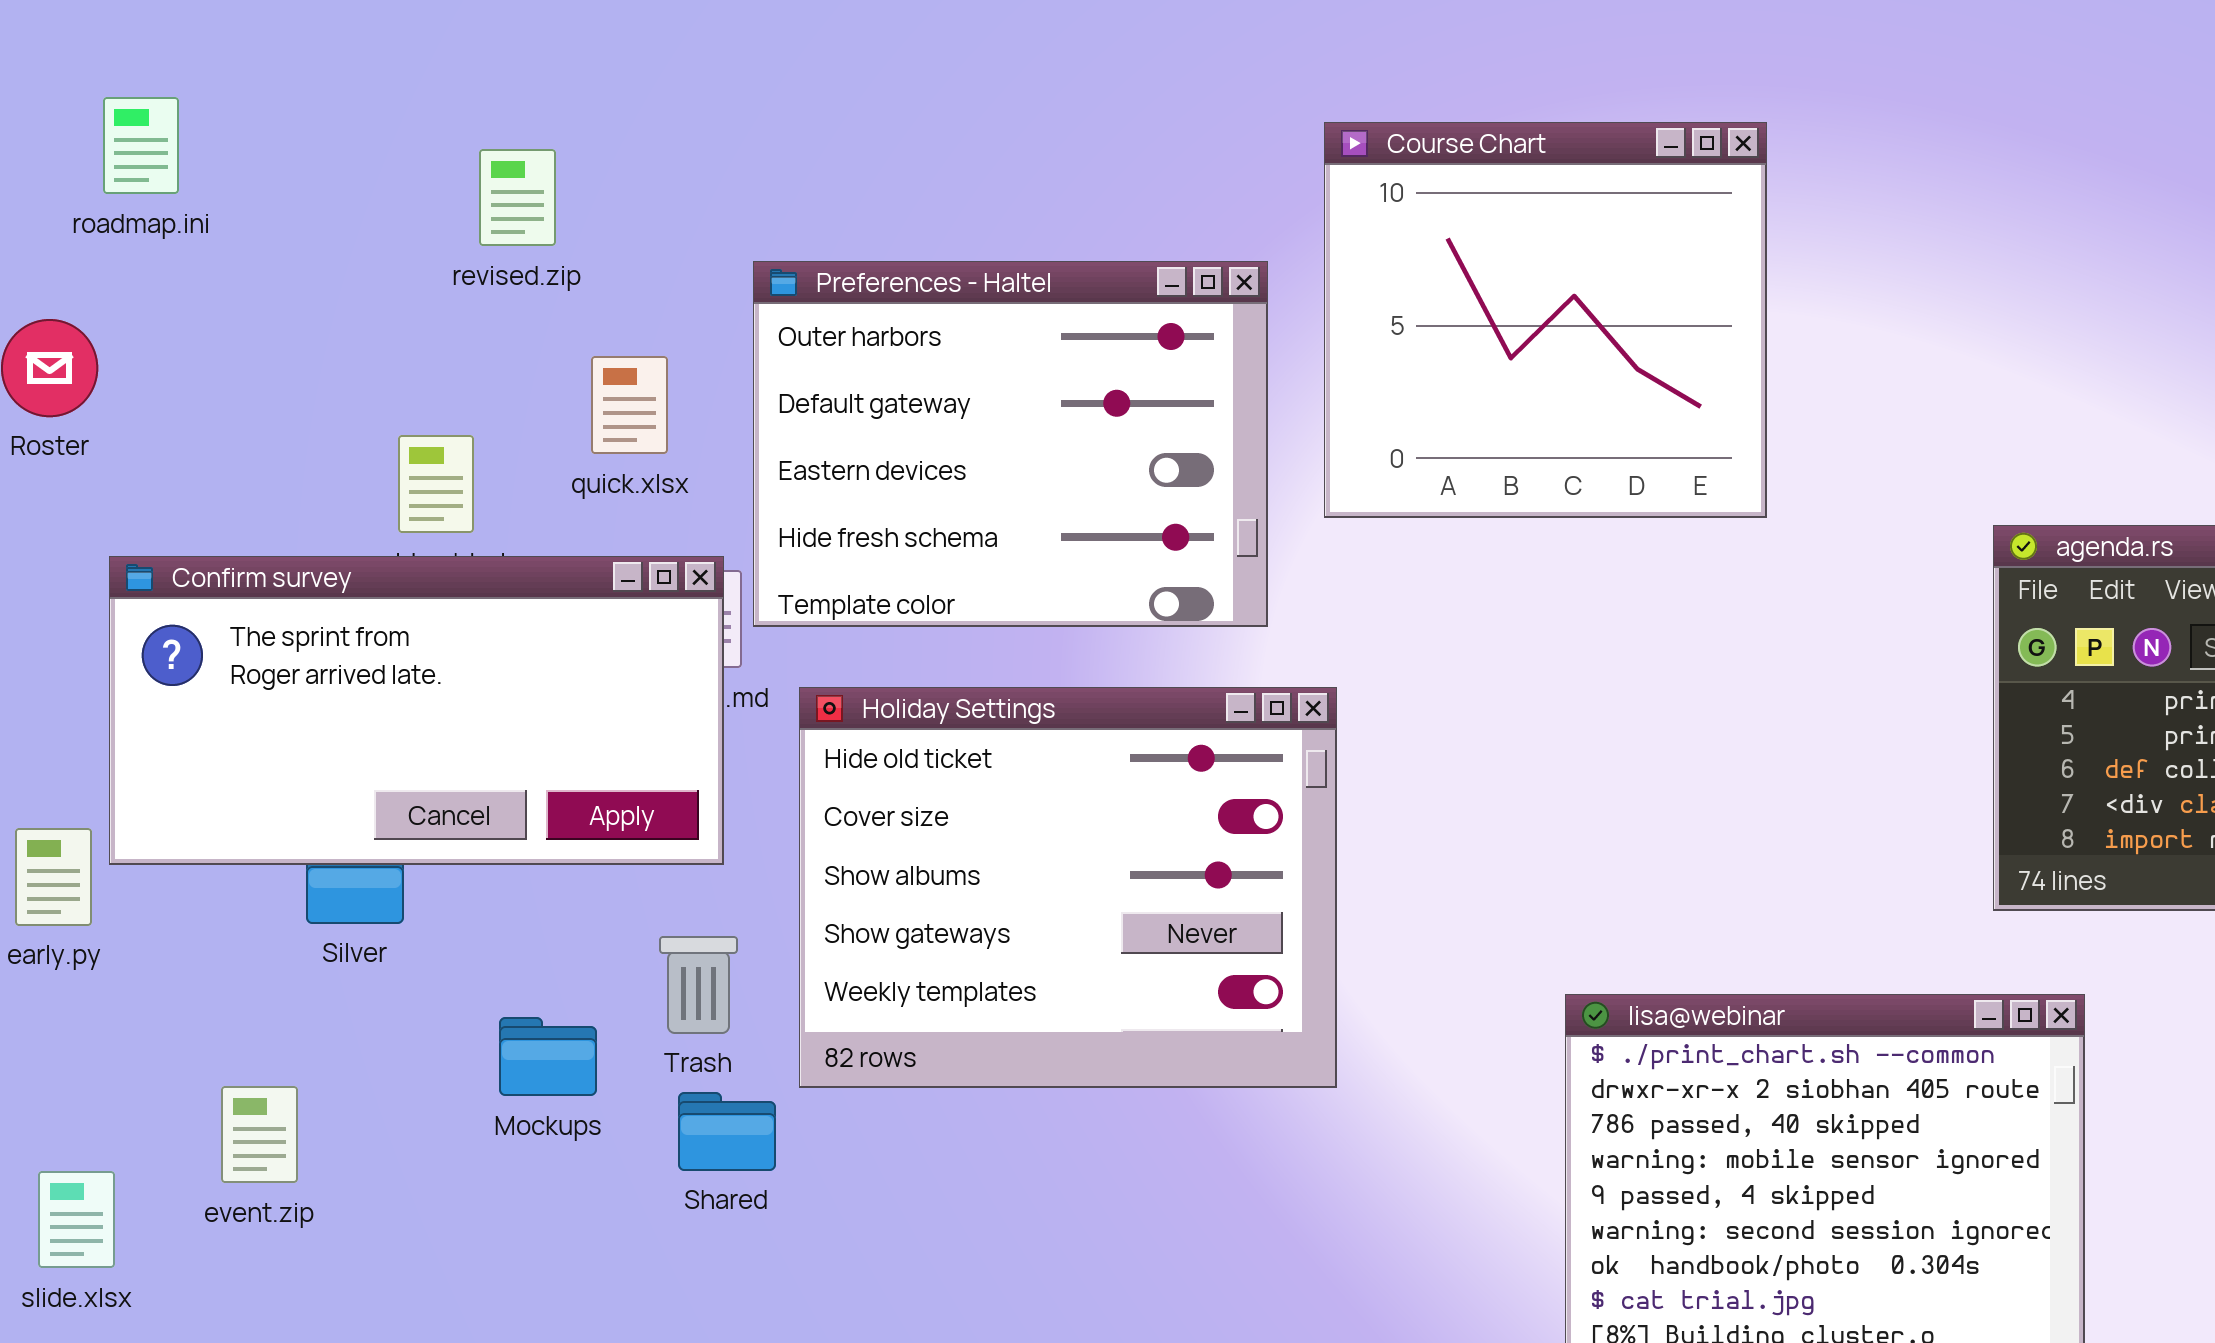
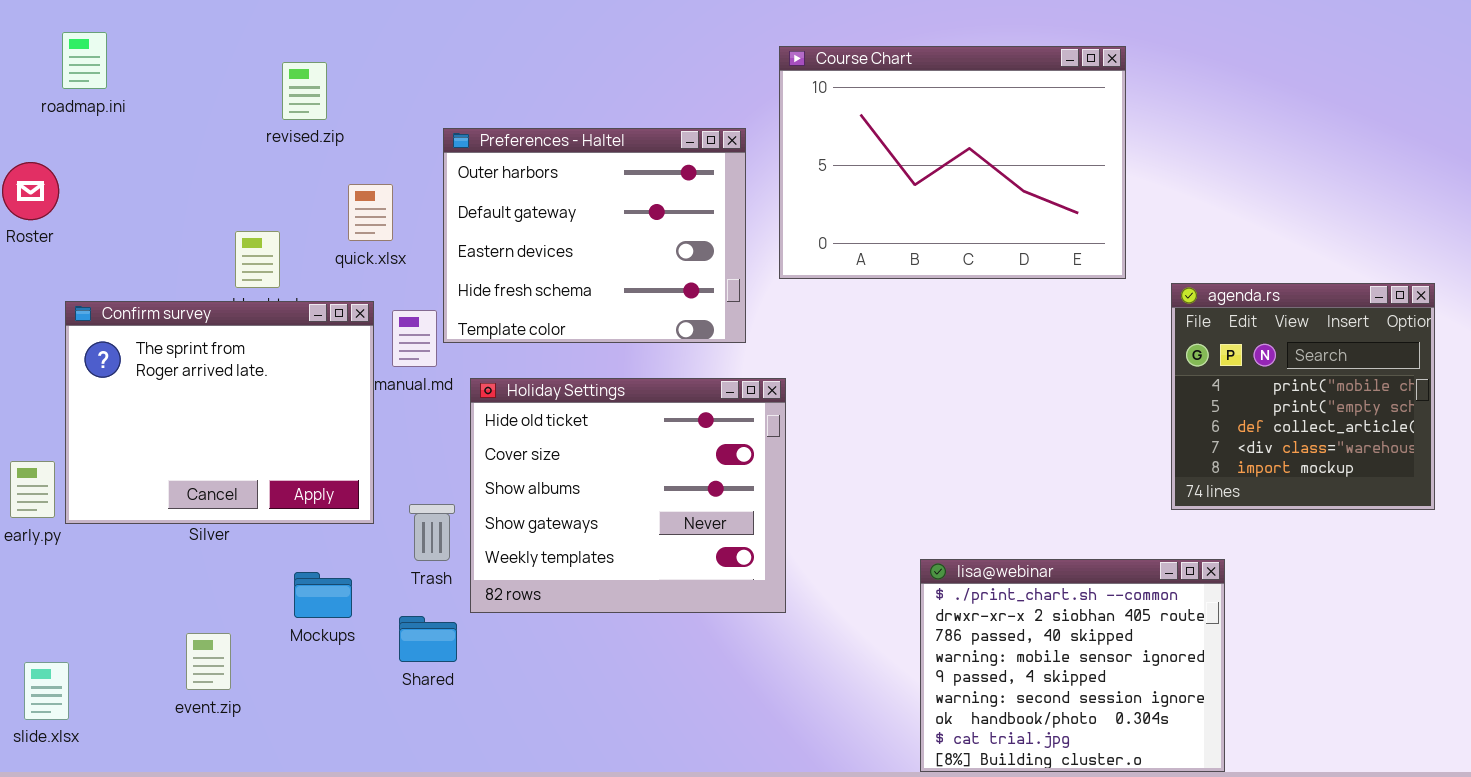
Course Chart: [1324,122,1767,518] -> [779,46,1126,279], resized
Confirm survey: [109,556,724,865] -> [65,301,374,524], resized
Trash: [659,936,738,1034] -> [409,504,455,561], moved
event.zip: [221,1086,298,1183] -> [186,633,231,690], moved

